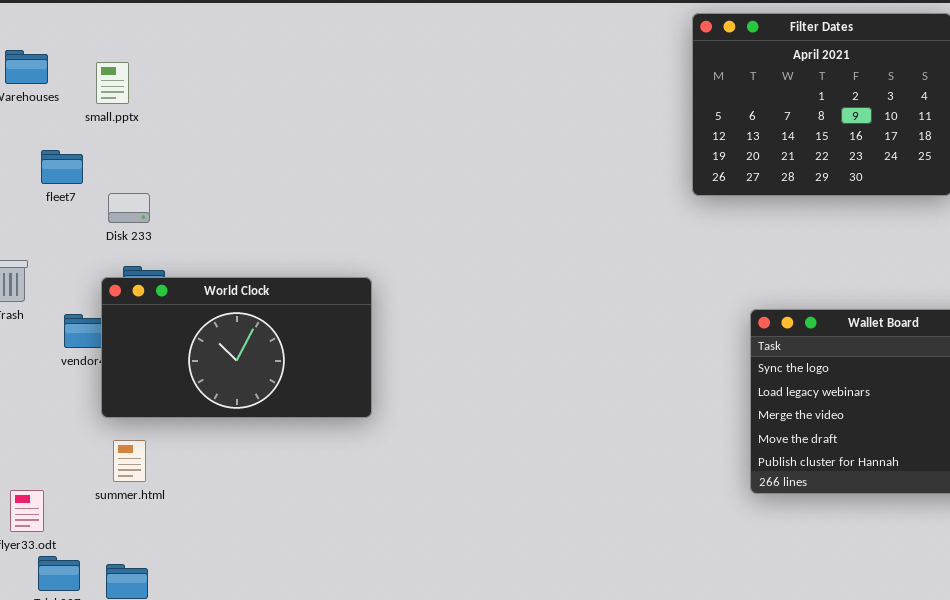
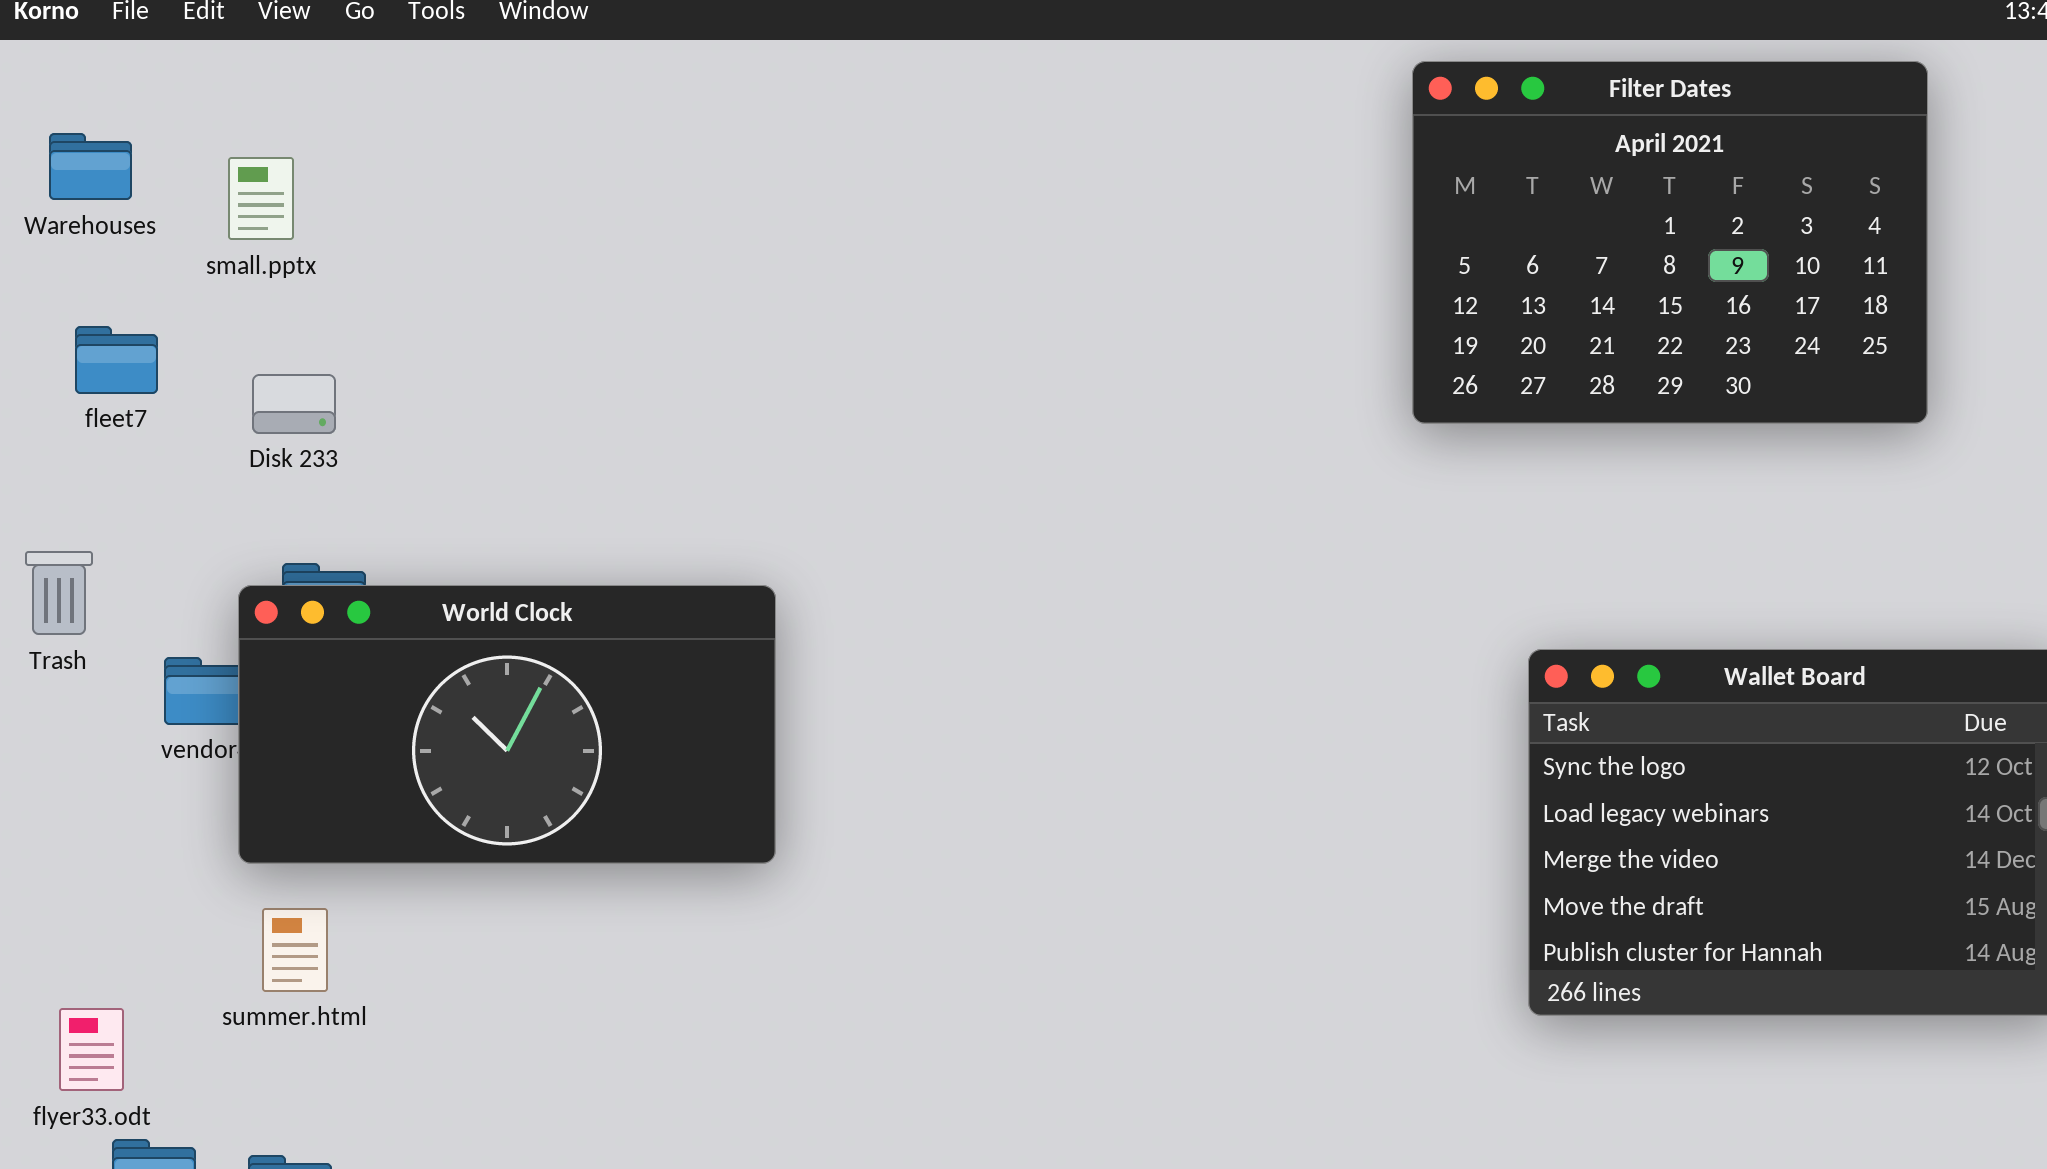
fleet7: [41,150,83,184] -> [75,326,158,394], moved
Disk 233: [108,193,150,223] -> [252,374,336,434], moved

